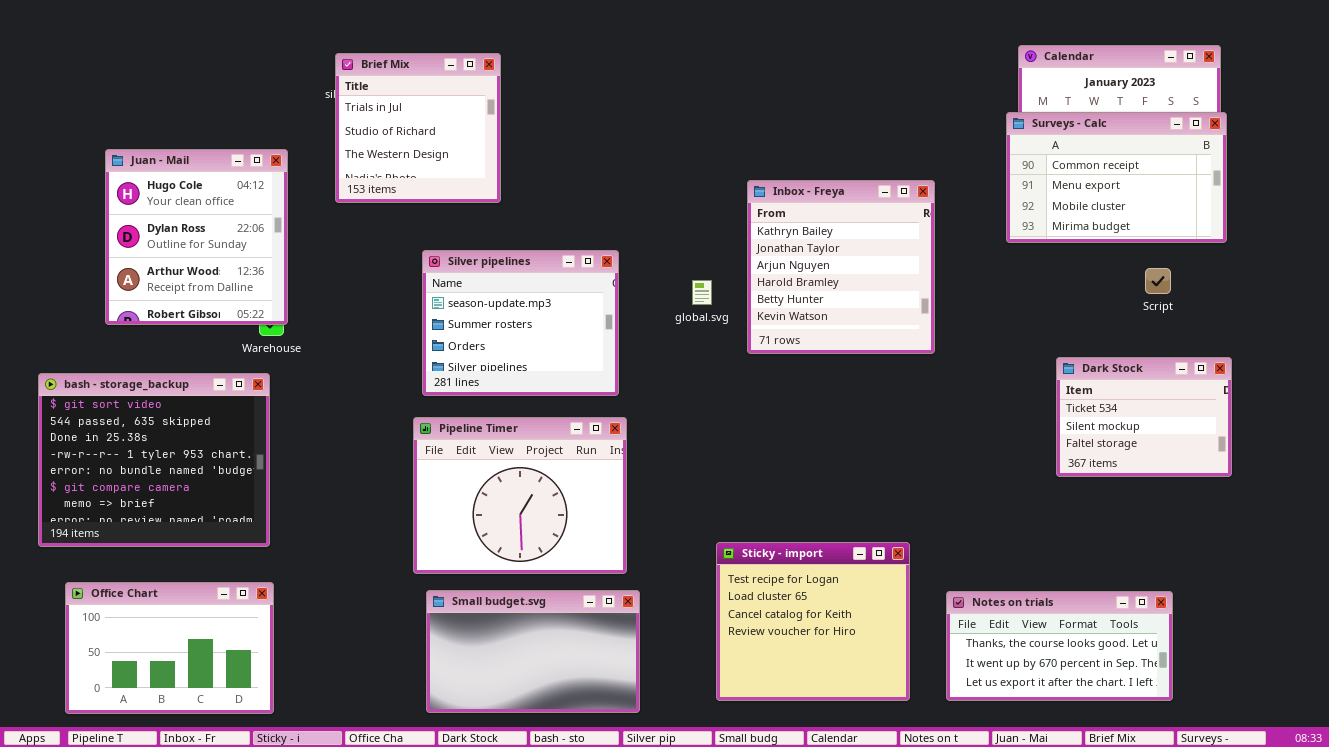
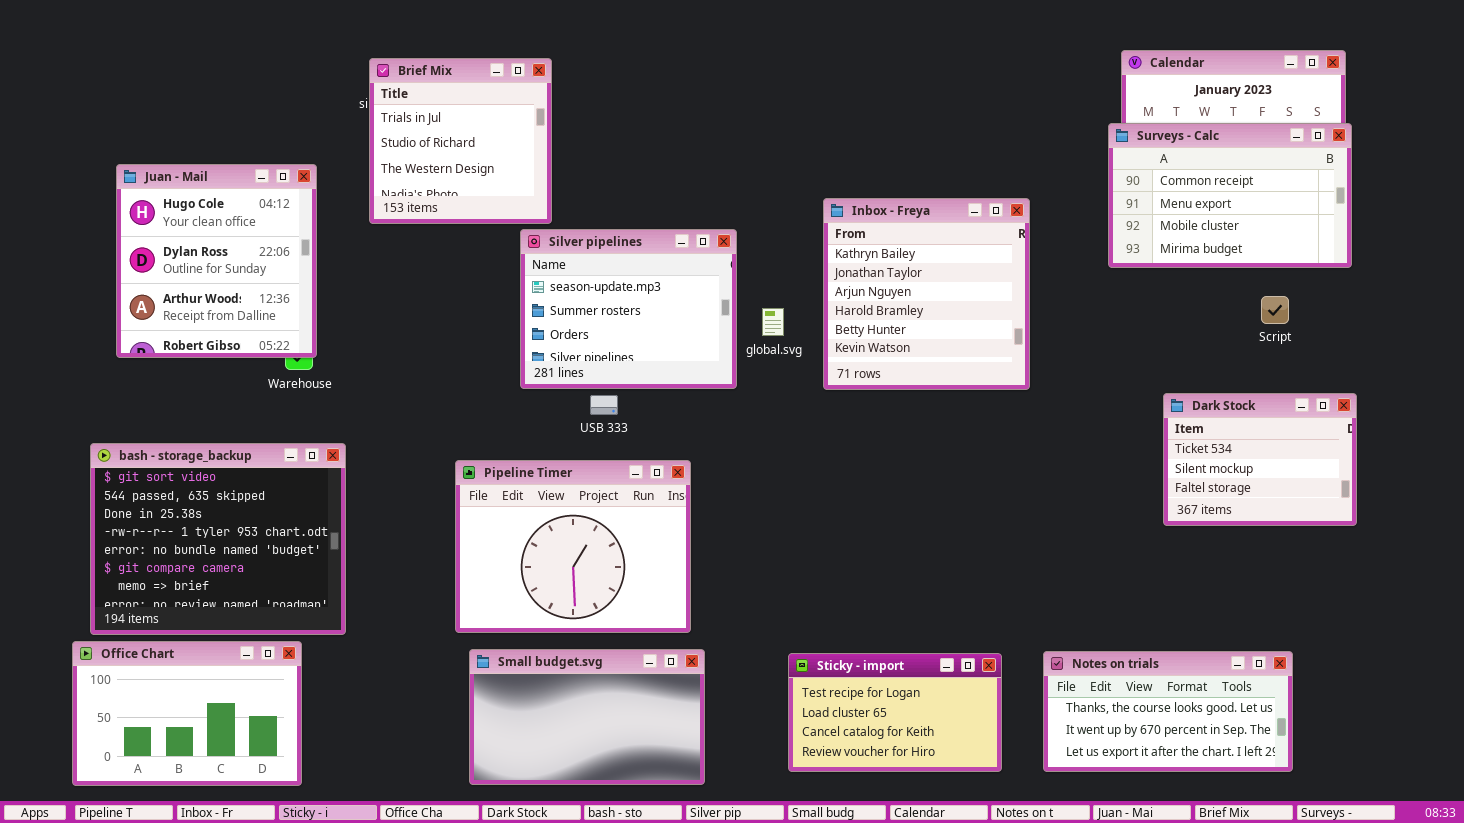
Silver pipelines: [422,250,619,396] -> [520,229,737,389], moved
bash - storage_backup: [38,373,270,547] -> [90,443,346,635], moved
Sticky - import: [716,542,910,701] -> [788,653,1002,772], resized

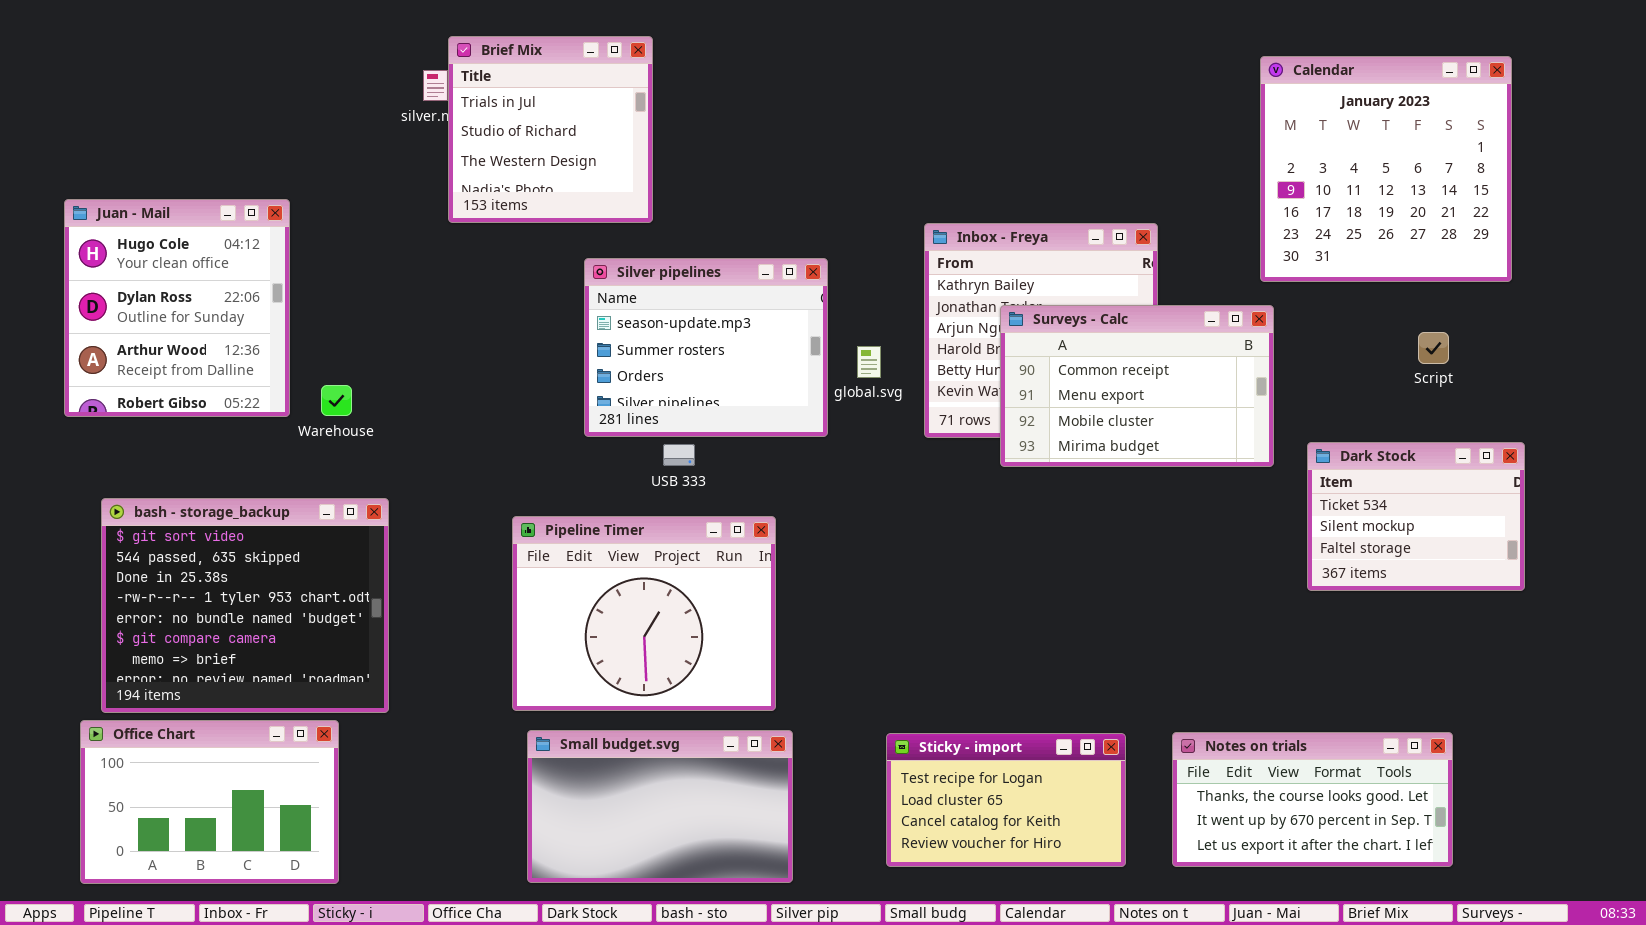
Brief Mix: [369,58,552,224] -> [448,36,653,223], moved
Surveys - Calc: [1108,123,1352,268] -> [1000,305,1274,467], moved
Juan - Mail: [116,164,317,358] -> [64,199,290,417], moved

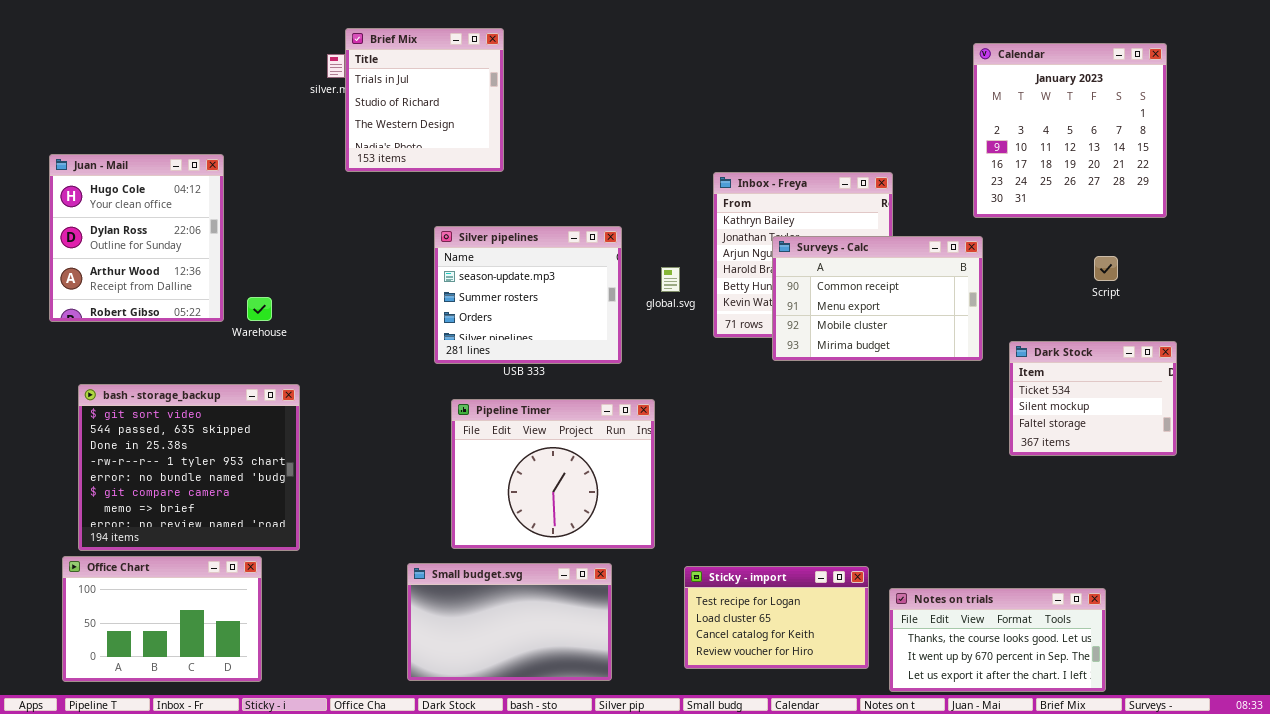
Silver pipelines: [584,258,828,437] -> [434,226,622,364], moved
Pipeline Timer: [512,516,776,711] -> [451,399,655,549], moved
Notes on trials: [1172,732,1453,867] -> [889,588,1106,692], moved

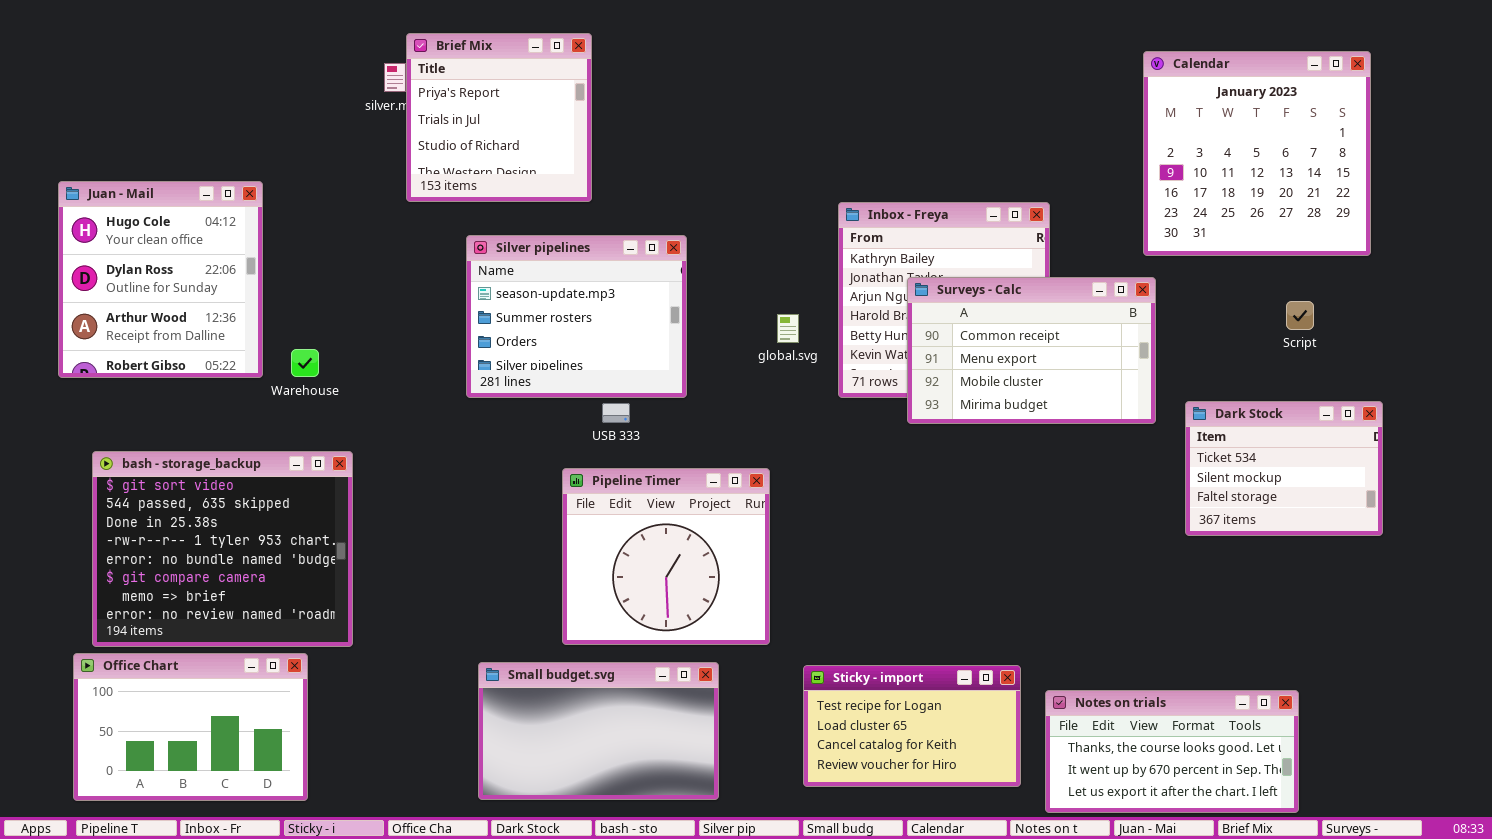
Brief Mix: [345,28,504,172] -> [406,33,592,202], scrolled up 1 row
Silver pipelines: [434,226,622,364] -> [466,235,687,398], moved
Pipeline Timer: [451,399,655,549] -> [562,468,770,645], resized

